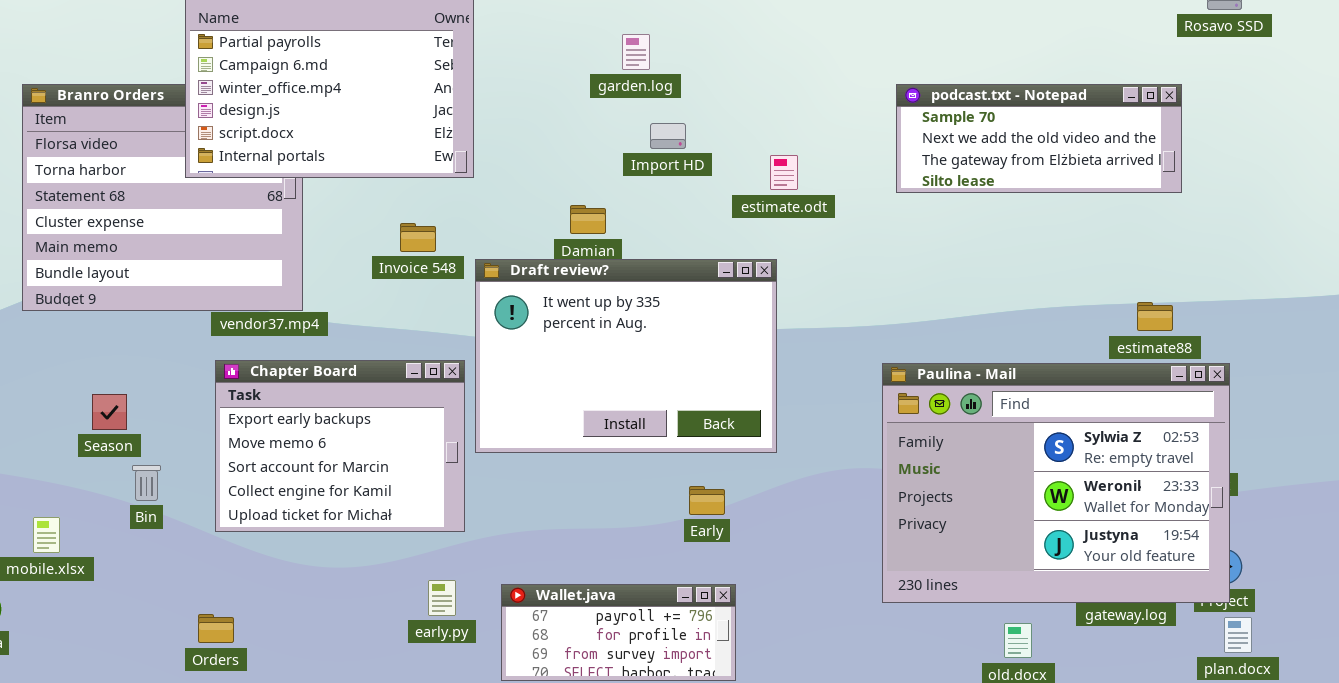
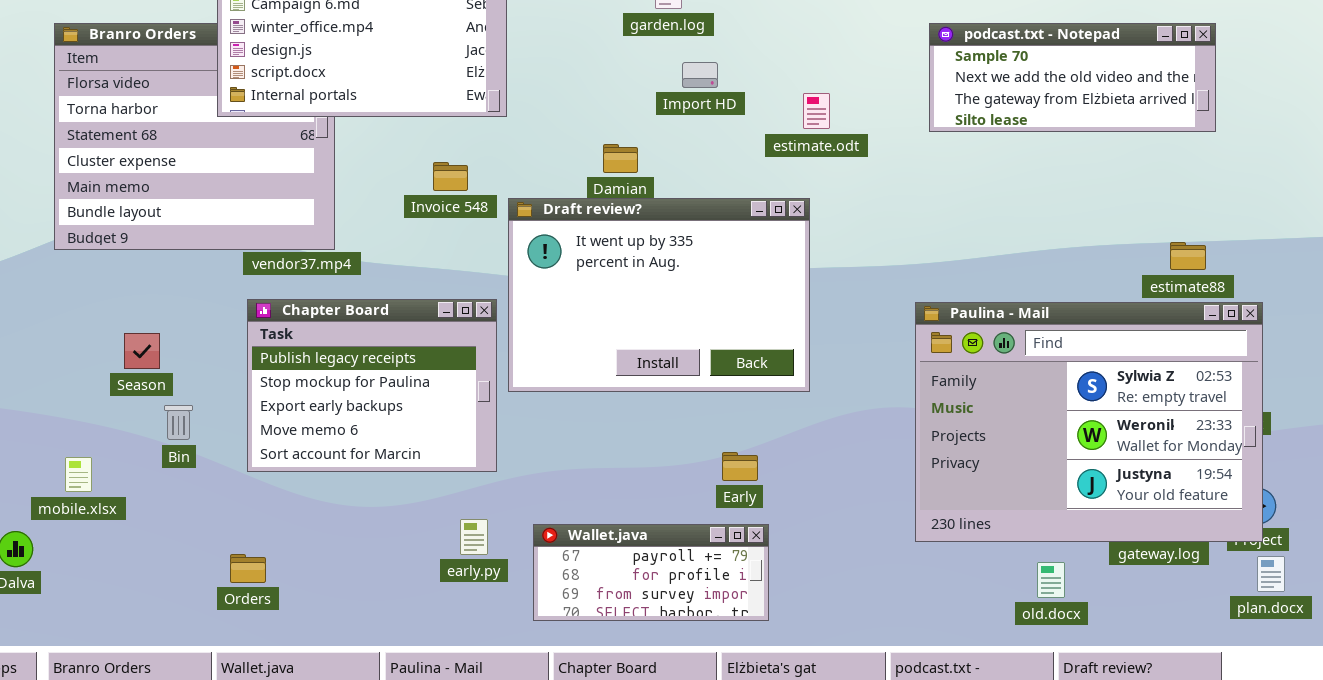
Chapter Board: [215,360,465,532] -> [247,299,497,472], scrolled up 2 rows
Early: [689,486,725,515] -> [722,452,758,481], moved

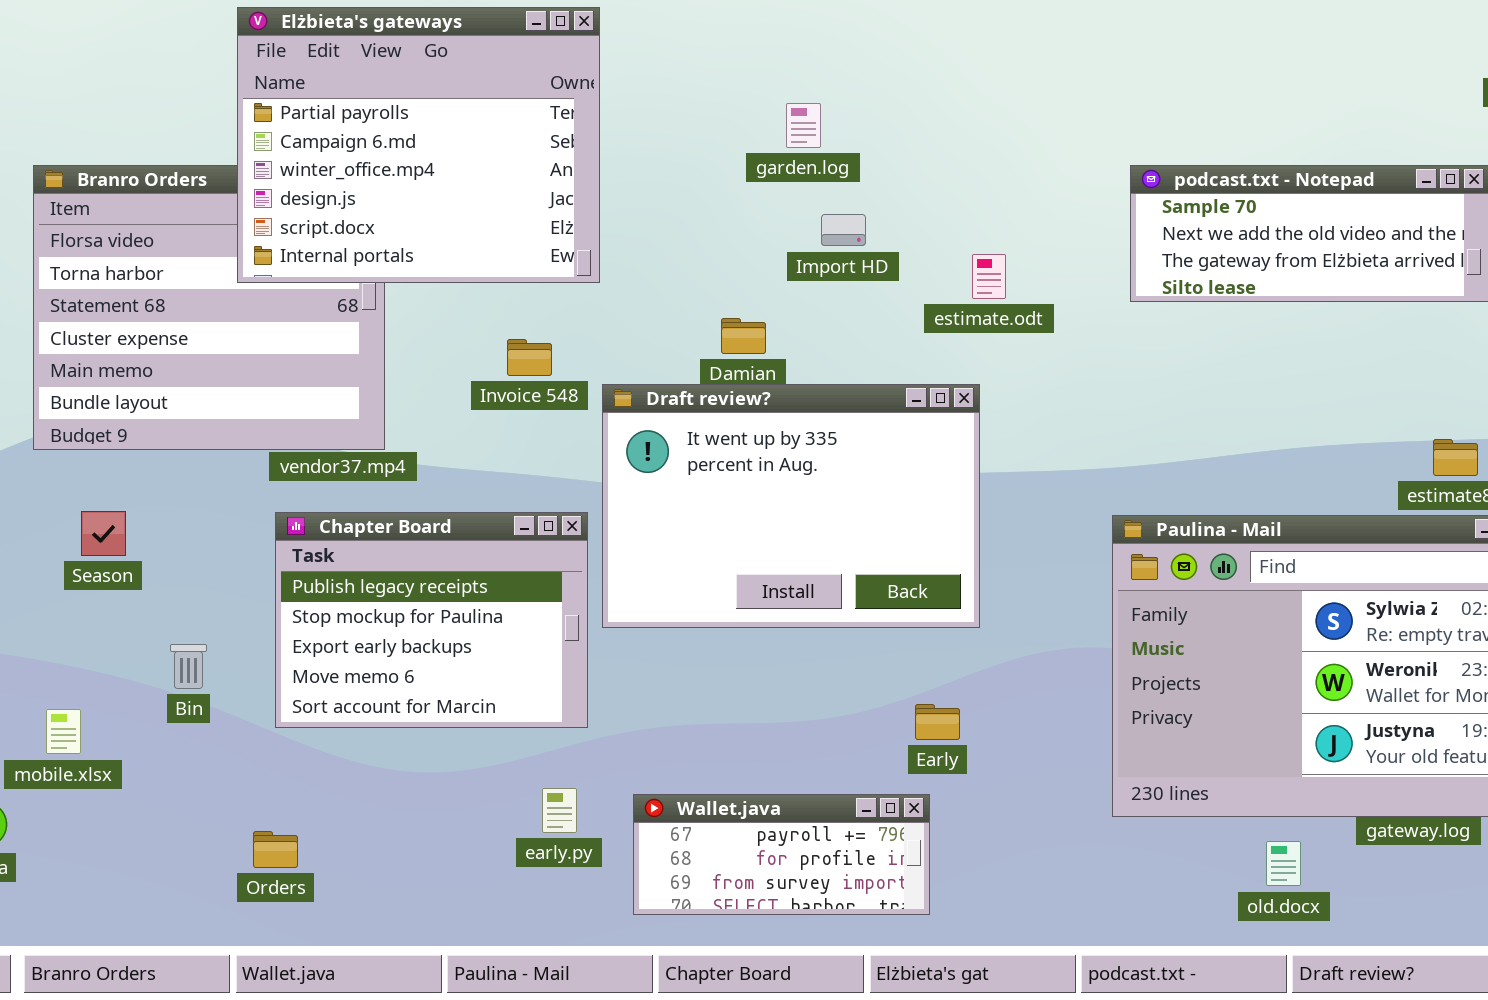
Season: [124,333,160,369] -> [81,511,126,556], moved
Early: [722,452,758,481] -> [915,704,960,740], moved

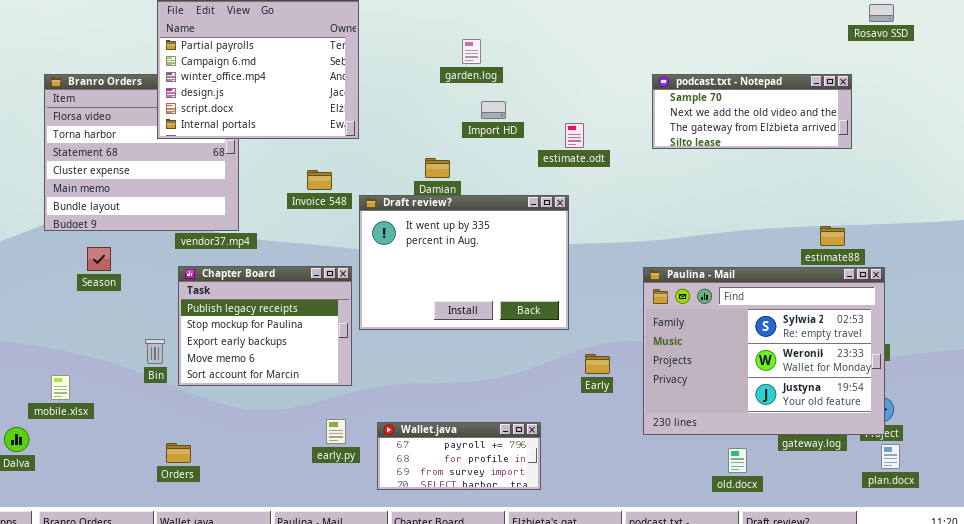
Season: [81,511,126,556] -> [87,247,111,271], moved
Bin: [170,644,207,689] -> [145,339,165,364], moved
Early: [915,704,960,740] -> [585,354,610,374], moved

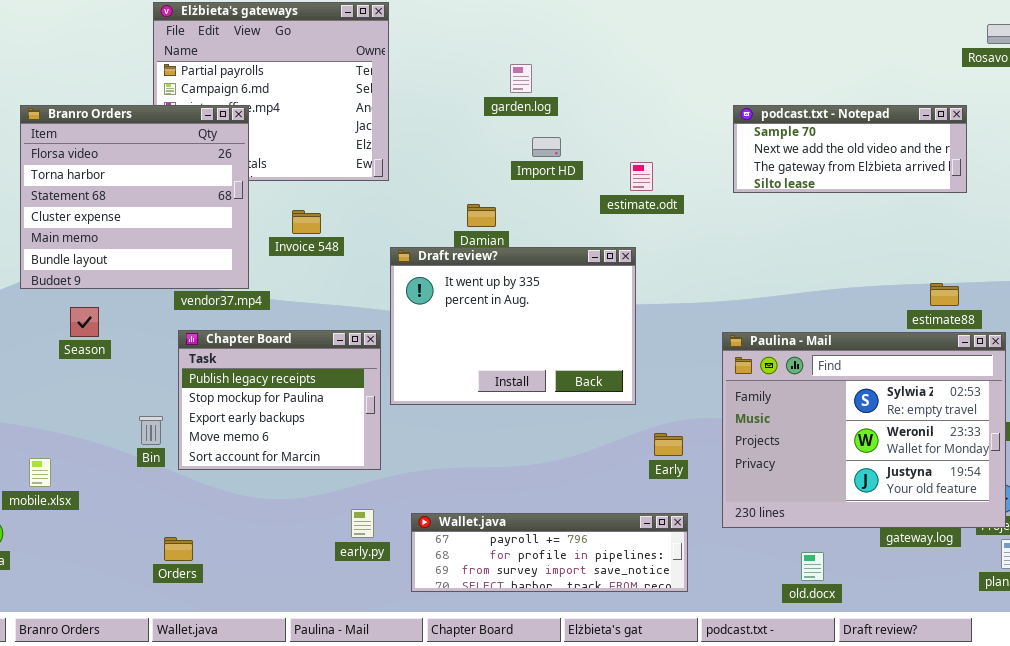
Branro Orders: [44,74,239,231] -> [20,105,249,289], raised
Invoice 548: [307,170,332,190] -> [292,210,321,234], moved
Wallet.java: [377,422,541,490] -> [411,513,688,592], resized
old.docx: [728,448,747,473] -> [801,552,824,581], moved

